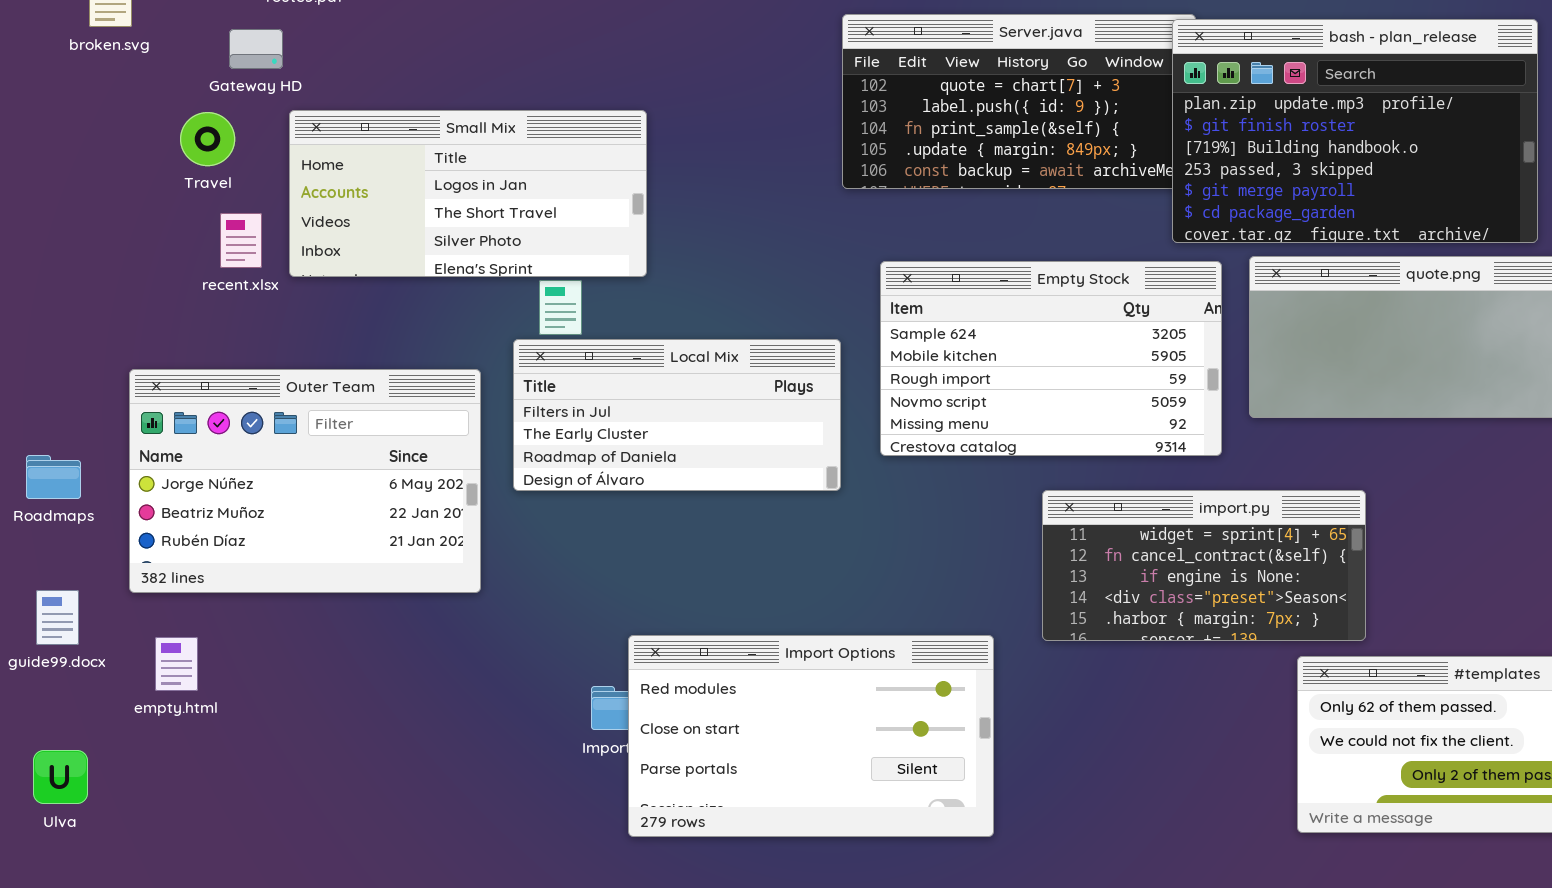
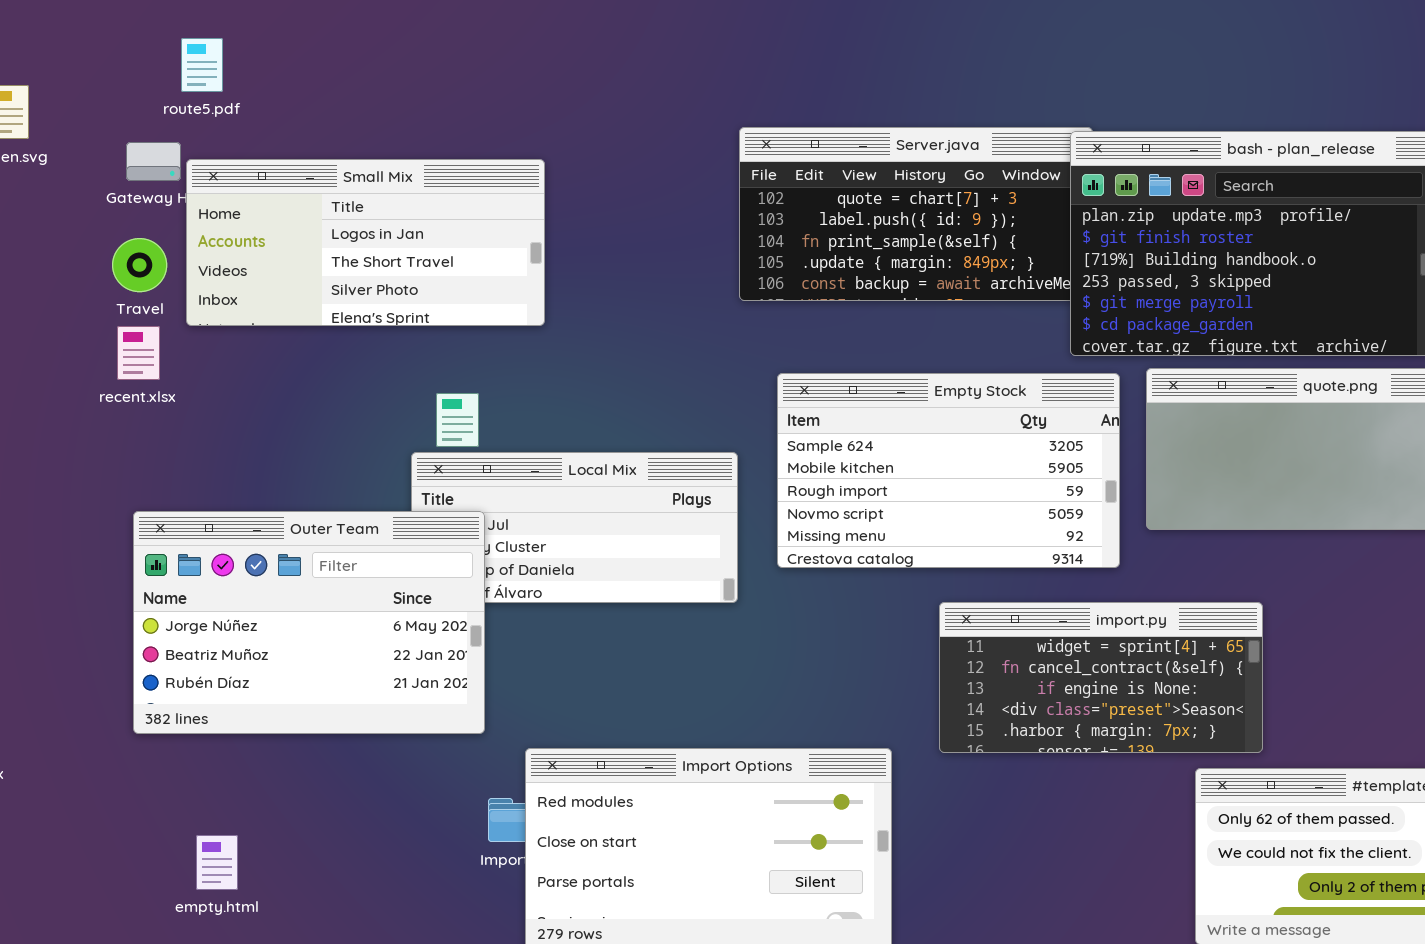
Small Mix: [289,110,647,277] -> [186,159,545,326], moved
Travel: [180,112,235,166] -> [112,238,167,292], moved
Outer Team: [129,369,481,593] -> [133,511,485,734], moved
empty.html: [155,637,198,691] -> [196,835,238,890], moved

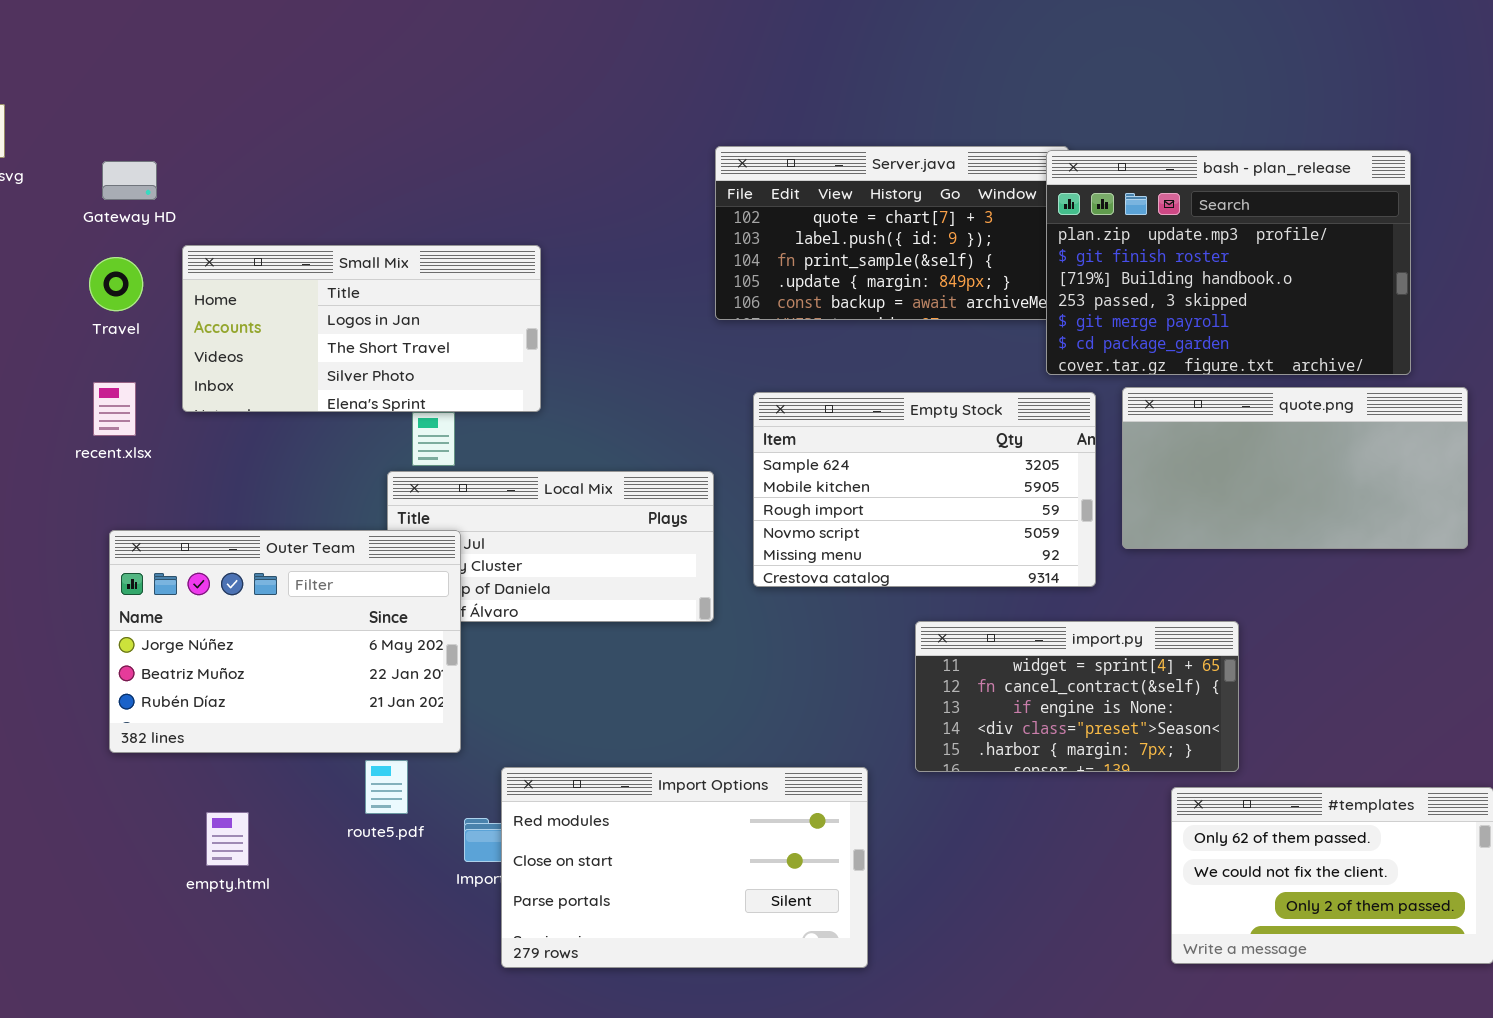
route5.pdf: [181,38,223,92] -> [365,760,408,814], moved
Small Mix: [186,159,545,326] -> [182,245,541,412], moved
recent.xlsx: [117,326,160,380] -> [93,382,136,436], moved
empty.html: [196,835,238,890] -> [206,812,249,866], moved

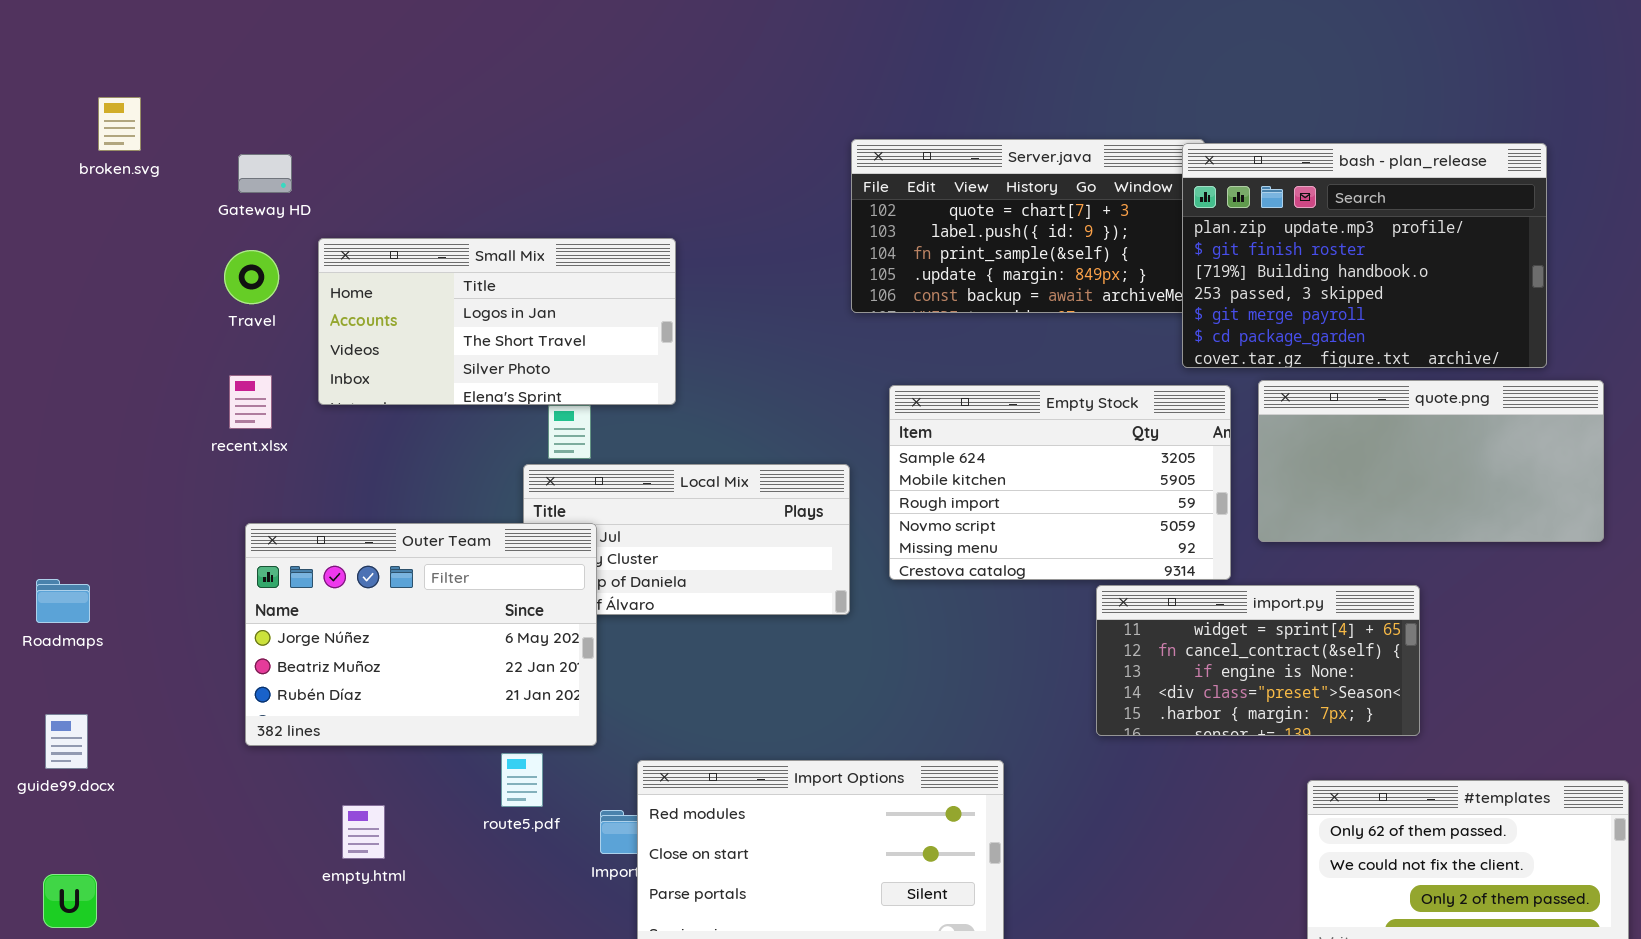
import.py: [915,621,1239,772] -> [1096,585,1420,736], moved

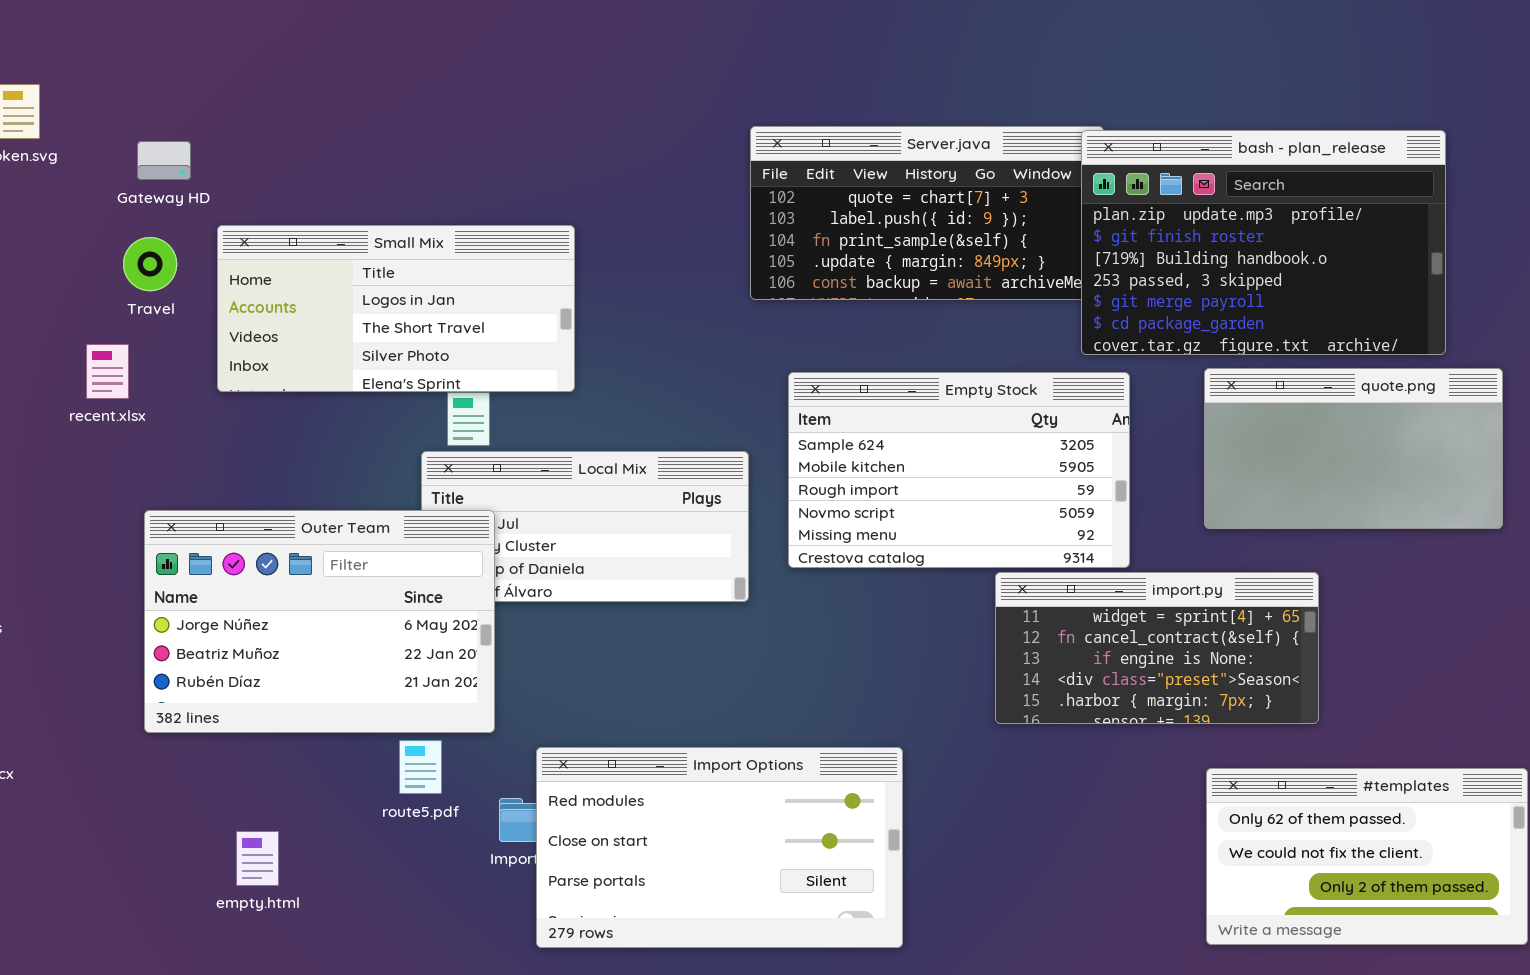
recent.xlsx: [229,375,272,429] -> [86,344,129,399], moved
quote.png: [1258,380,1604,542] -> [1204,368,1503,529], resized
empty.html: [342,805,385,859] -> [236,831,279,886], moved

